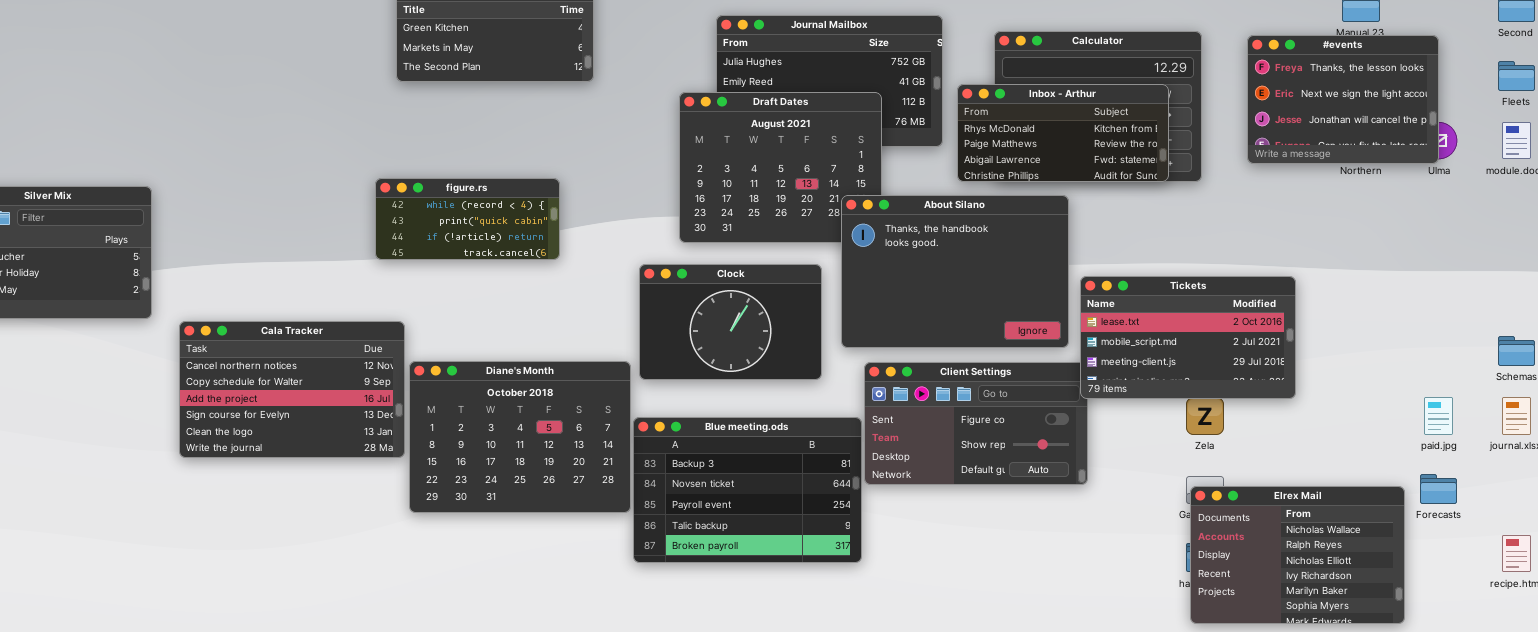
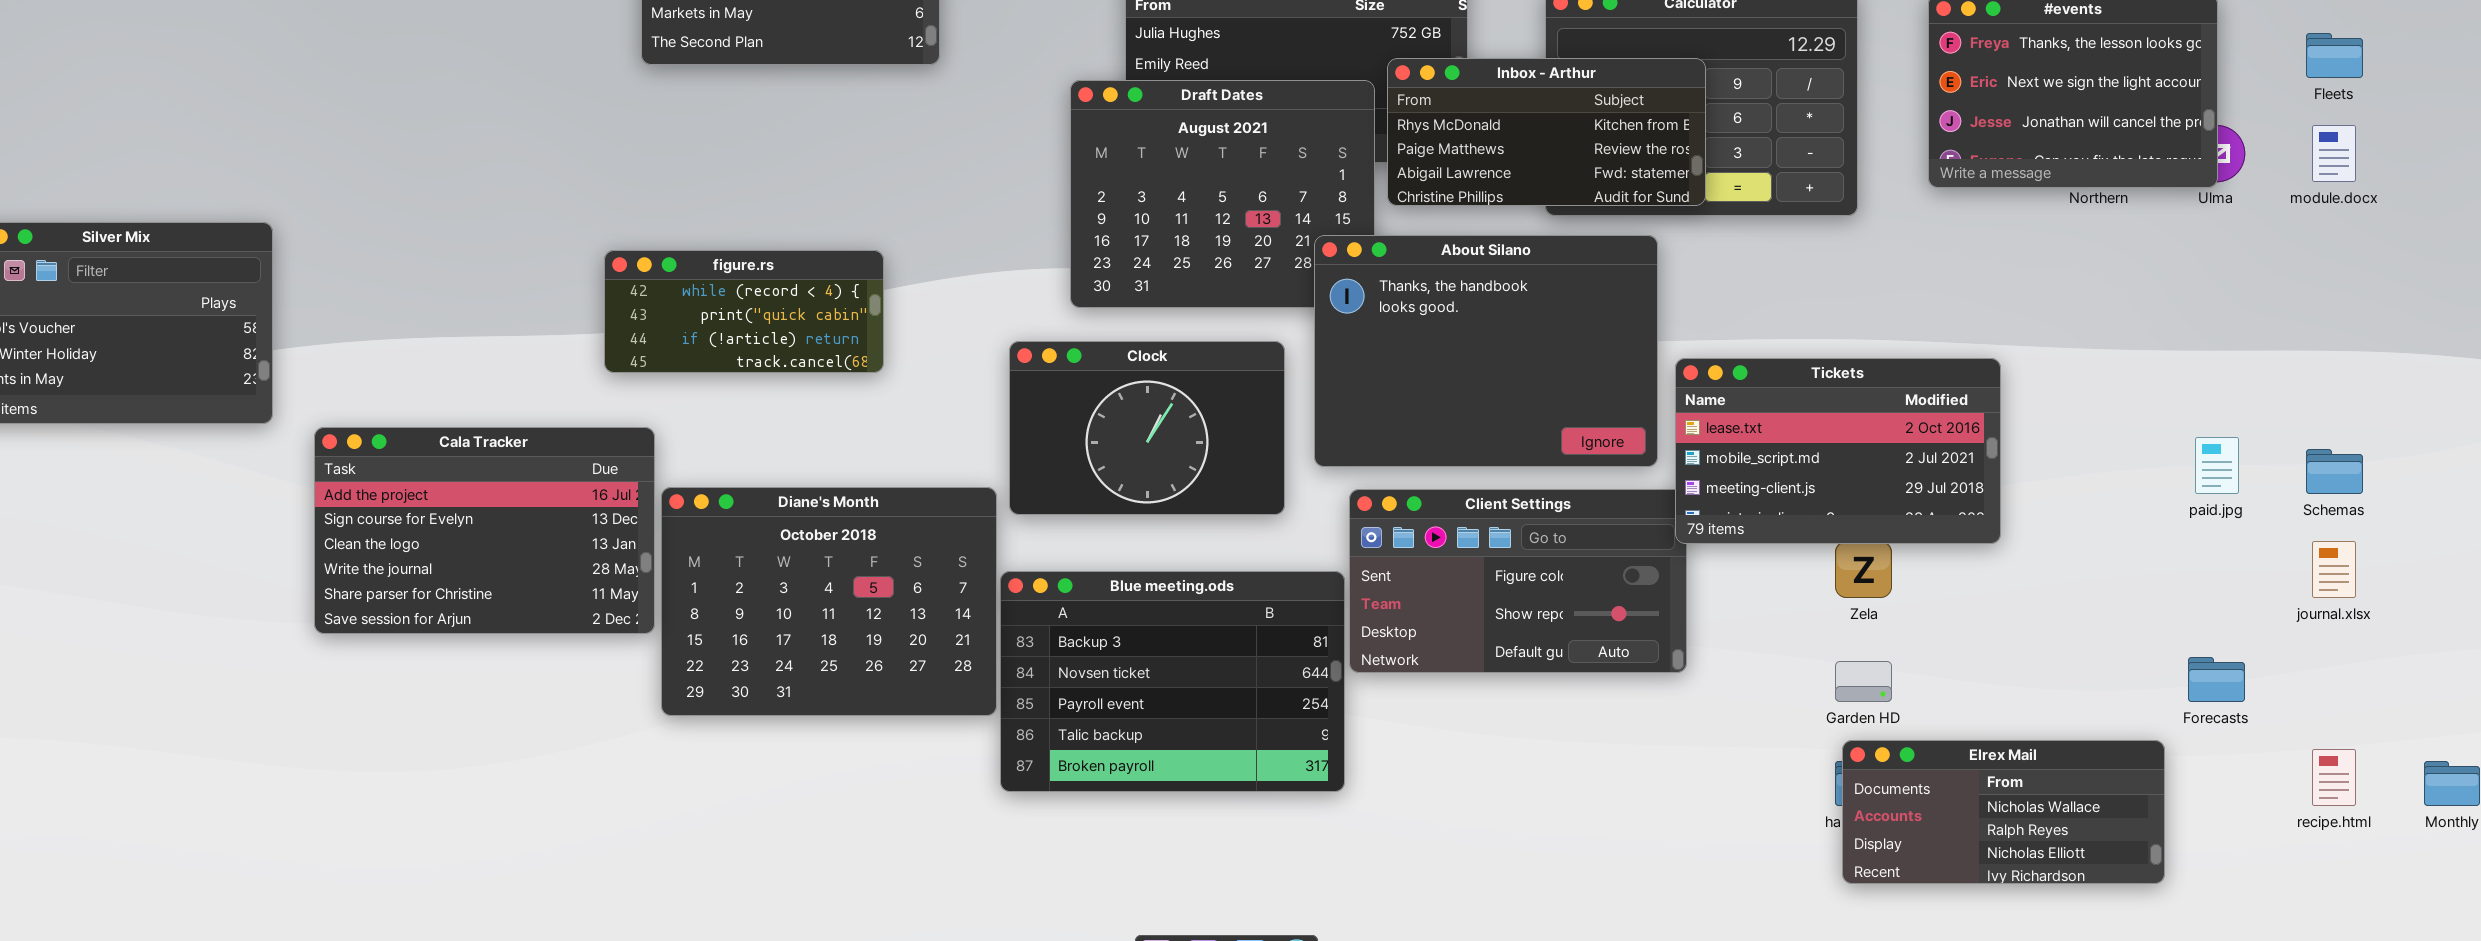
Inbox - Arthur: [957,84,1169,182] -> [1387,58,1706,206], moved
figure.rs: [375,178,560,260] -> [604,250,884,373], moved
Cala Tracker: [179,321,405,458] -> [314,427,655,634], scrolled down 2 rows
paid.jpg: [1424,397,1453,435] -> [2195,437,2239,494], moved
Elrex Mail: [1190,486,1405,624] -> [1842,740,2165,884], resized

